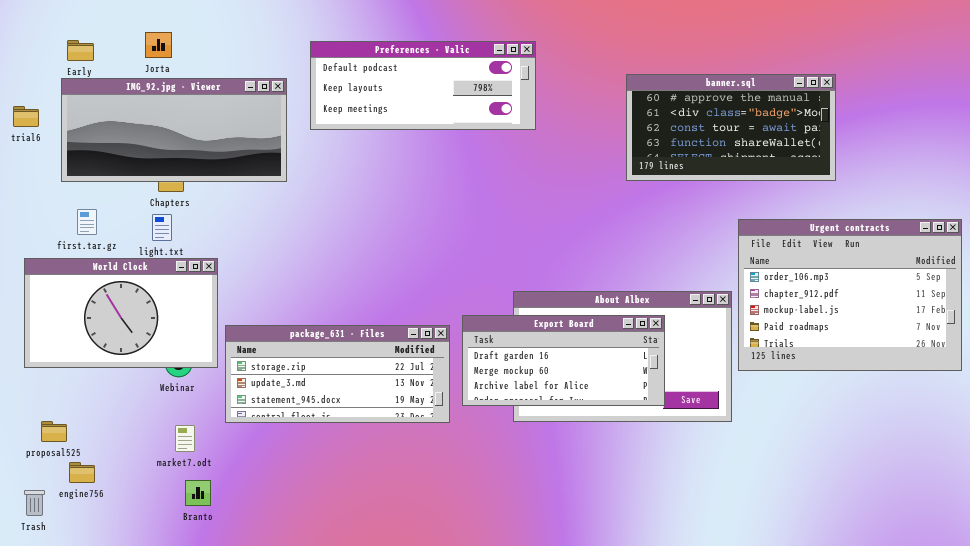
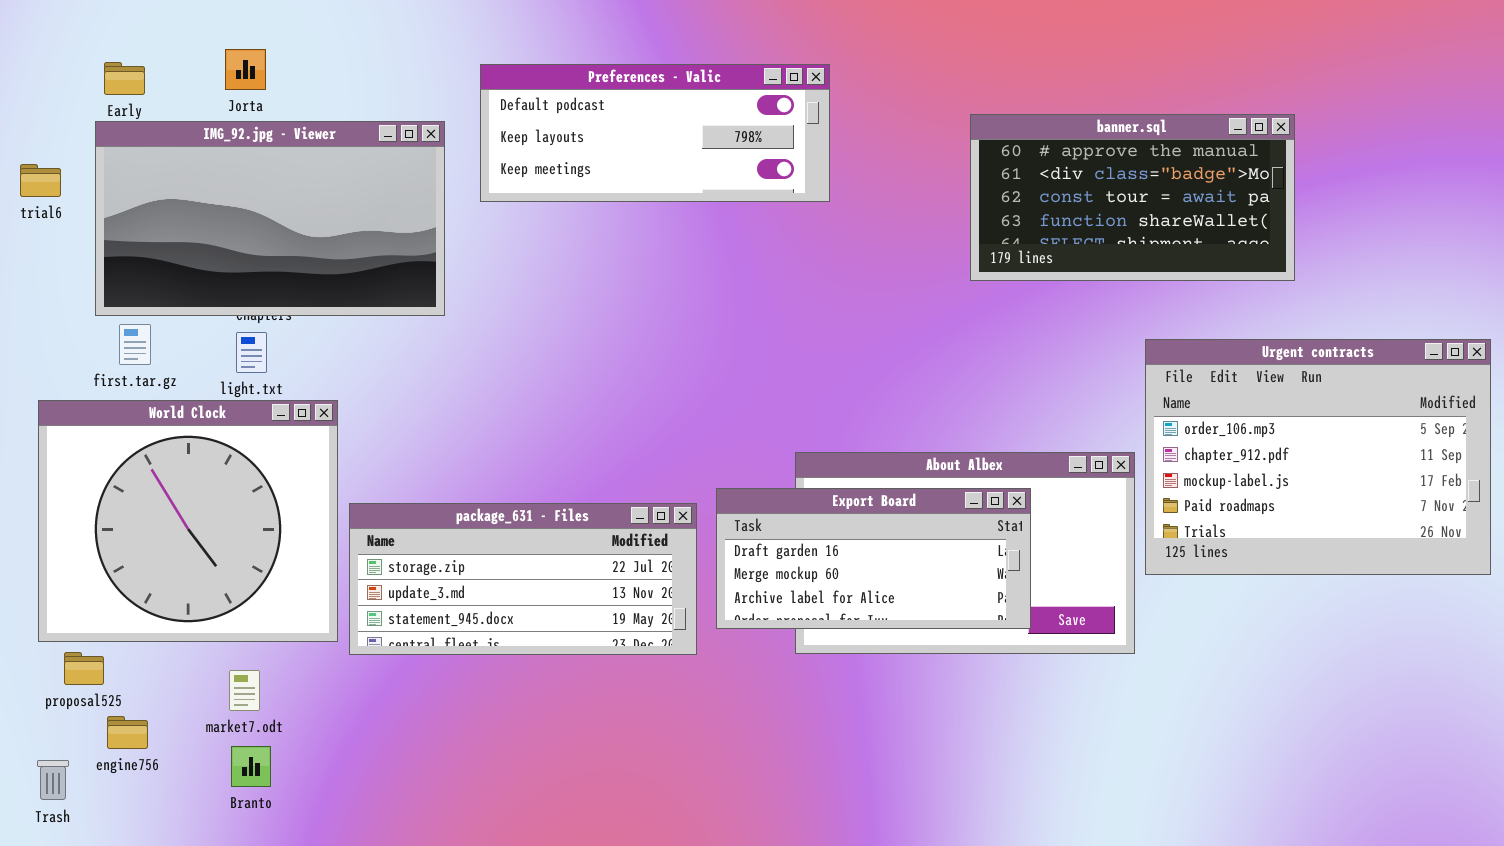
IMG_92.jpg - Viewer: [61,78,287,182] -> [95,121,445,316], resized
World Clock: [24,258,218,368] -> [38,400,338,642], resized
market7.odt: [175,425,195,452] -> [229,670,260,711], moved
Branto: [185,480,211,506] -> [231,746,271,787], moved

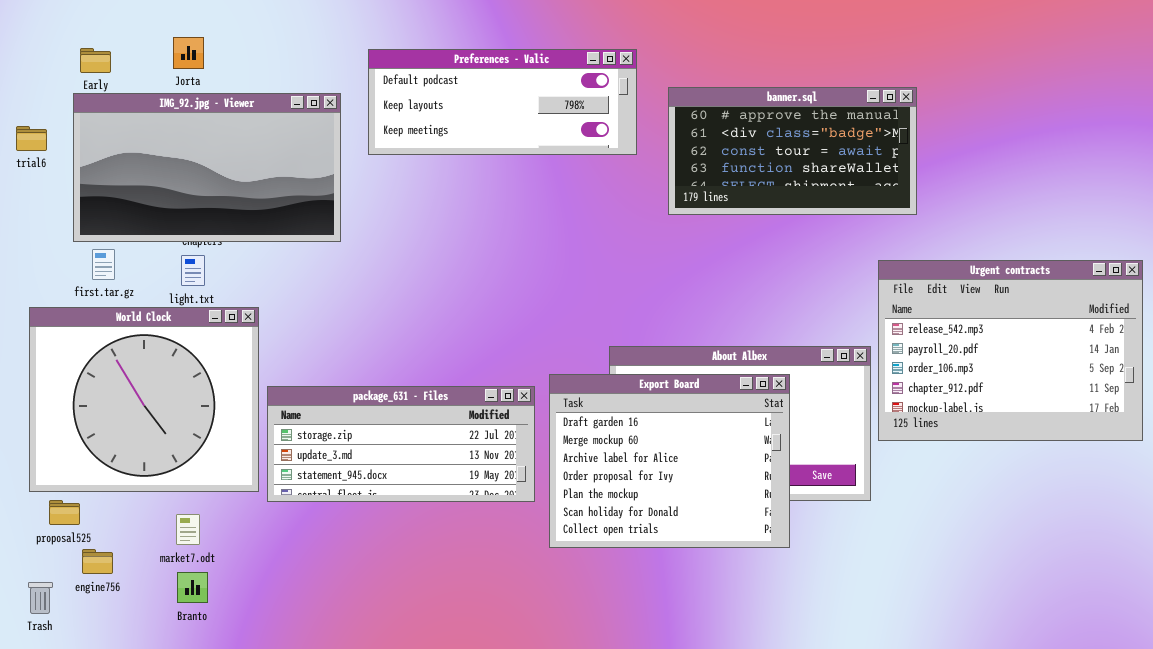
banner.sql: [970,114,1295,281] -> [668,87,917,215], moved
Urgent contracts: [1145,339,1491,575] -> [878,260,1143,441], scrolled up 2 rows
Export Board: [716,488,1031,629] -> [549,374,790,548], resized

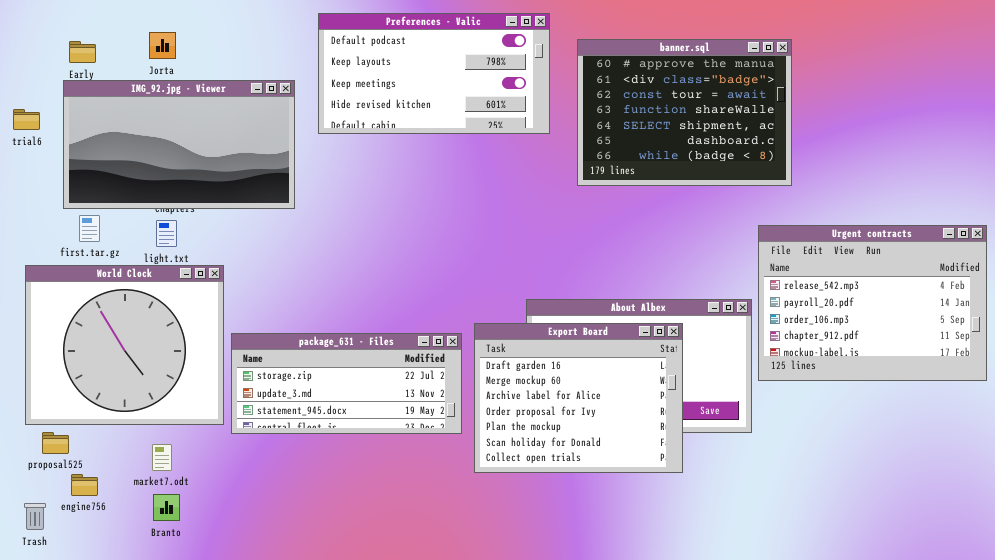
Preferences - Valic: [368,49,637,155] -> [318,13,550,134], resized
banner.sql: [668,87,917,215] -> [577,39,792,186], resized

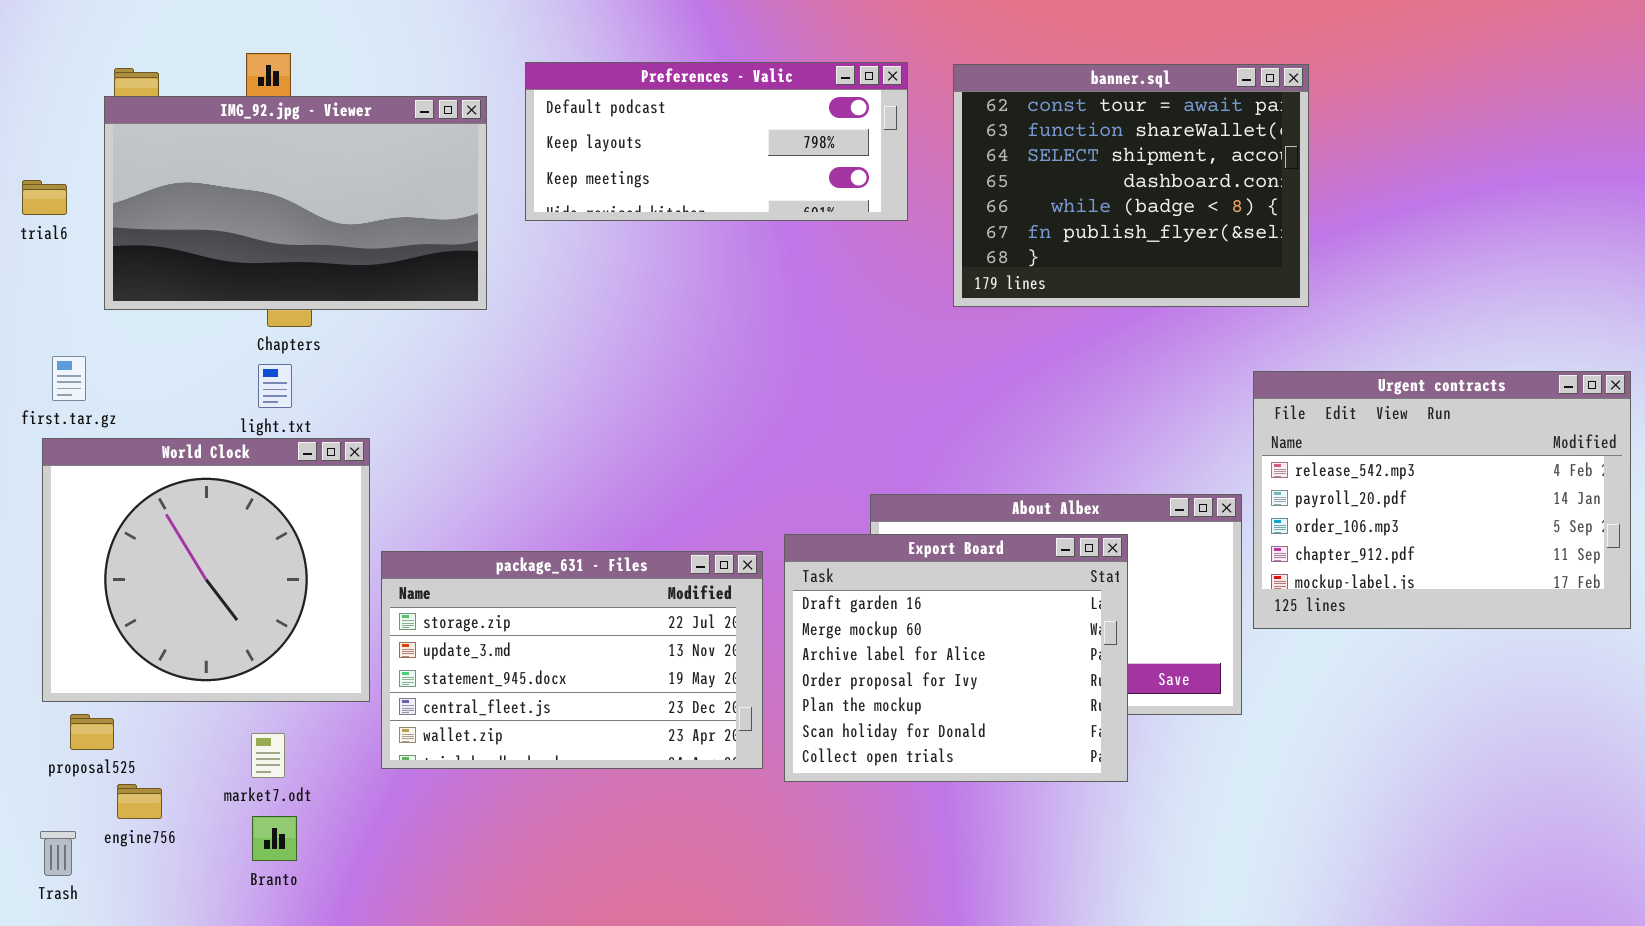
Preferences - Valic: [318,13,550,134] -> [525,62,908,221], resized
banner.sql: [577,39,792,186] -> [953,64,1309,307], scrolled down 2 rows
IMG_92.jpg - Viewer: [63,80,295,209] -> [104,96,487,310], moved
first.tar.gz: [79,215,100,242] -> [52,356,86,401], moved
package_631 - Files: [231,333,462,434] -> [381,551,763,769], resized

